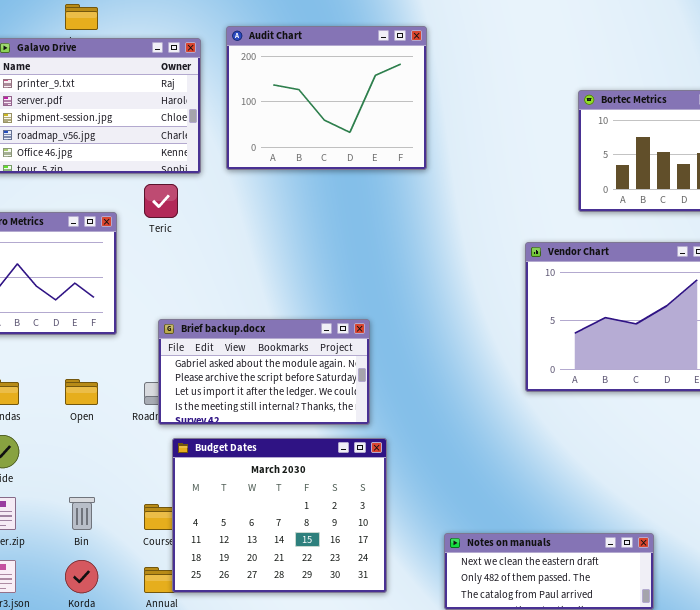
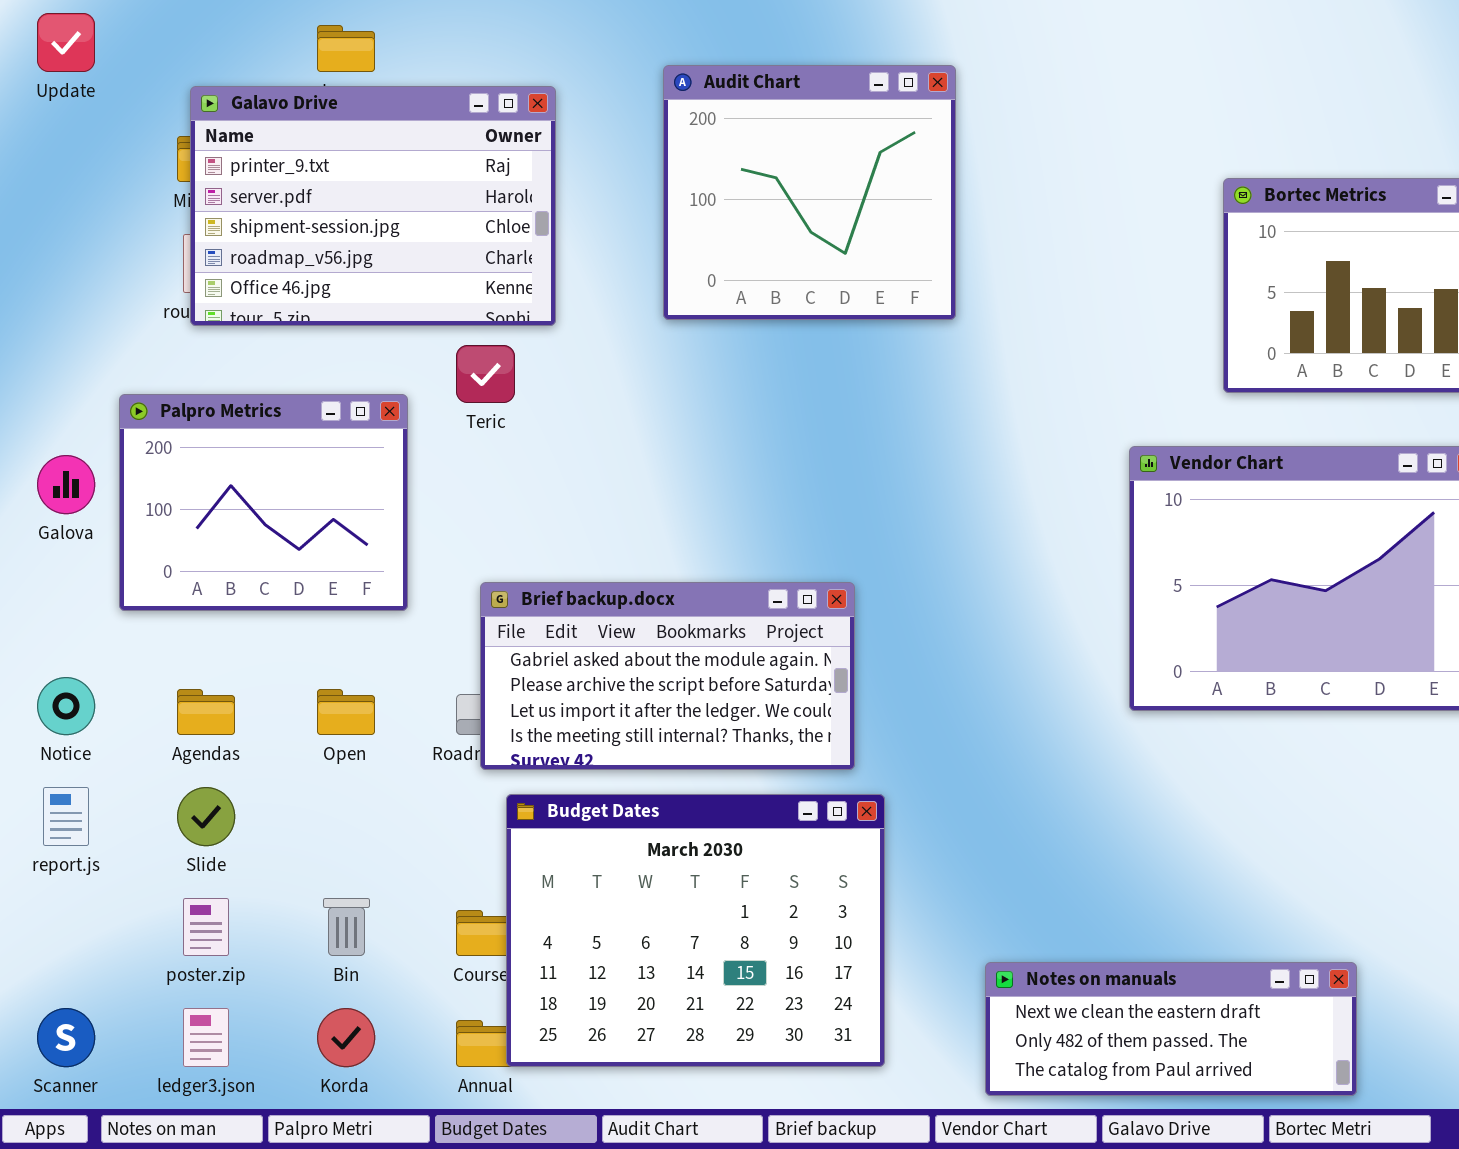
Audit Chart: [226,26,427,170] -> [663,65,956,320], resized

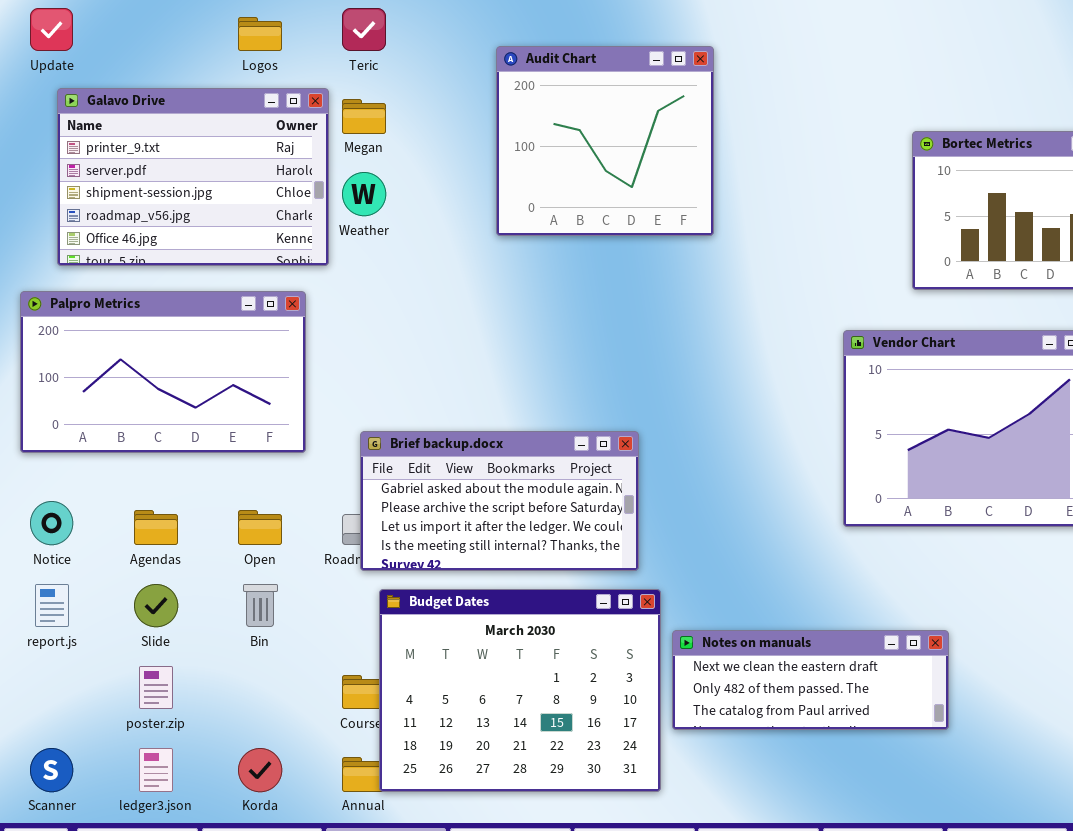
Galavo Drive: [190,86,556,326] -> [57,88,329,266], moved
Teric: [456,345,515,403] -> [342,8,386,51], moved
Palpro Metrics: [119,394,408,611] -> [20,291,306,453], resized
Bin: [323,898,370,956] -> [243,584,278,627], moved
Notes on manuals: [985,962,1357,1096] -> [672,630,949,730], moved

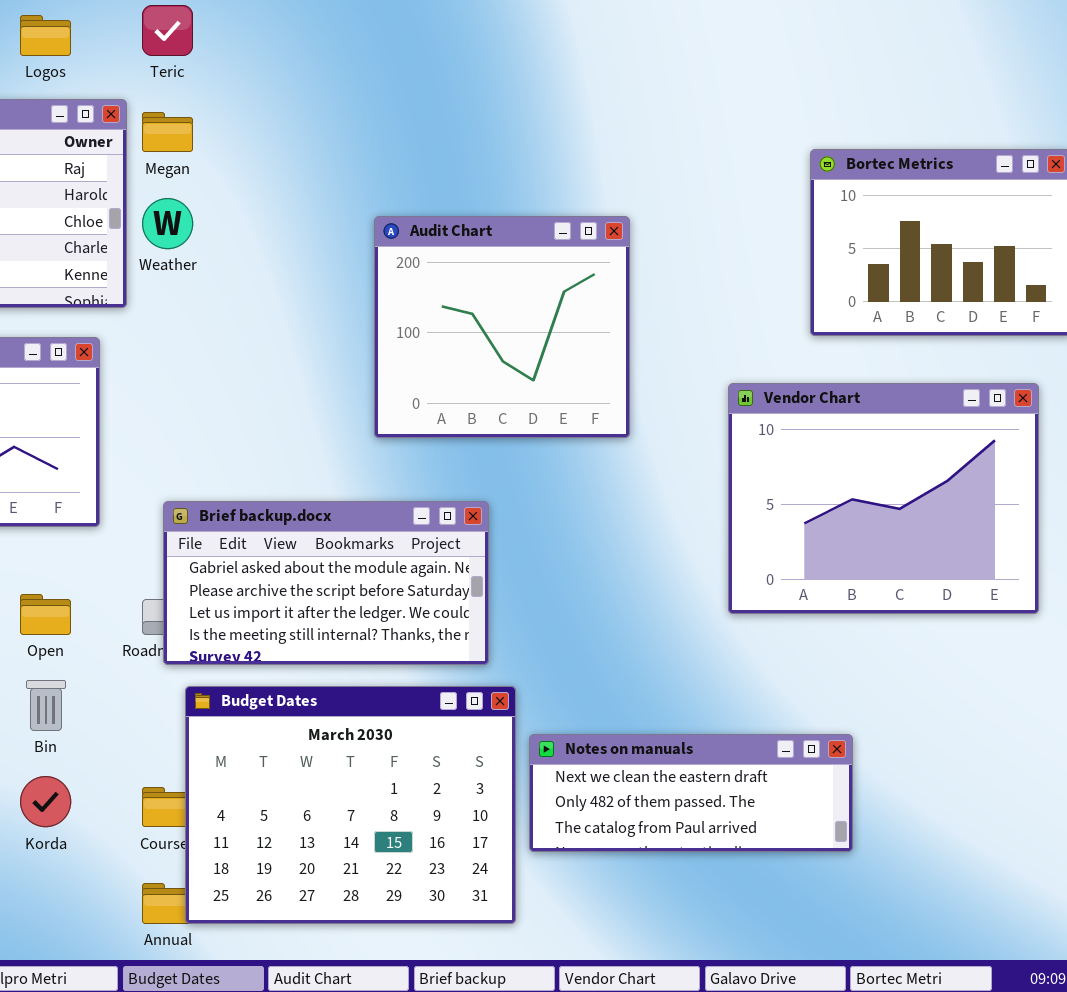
Audit Chart: [496,46,714,236] -> [374,216,630,438], moved
Korda: [238,748,282,792] -> [20,776,71,827], moved

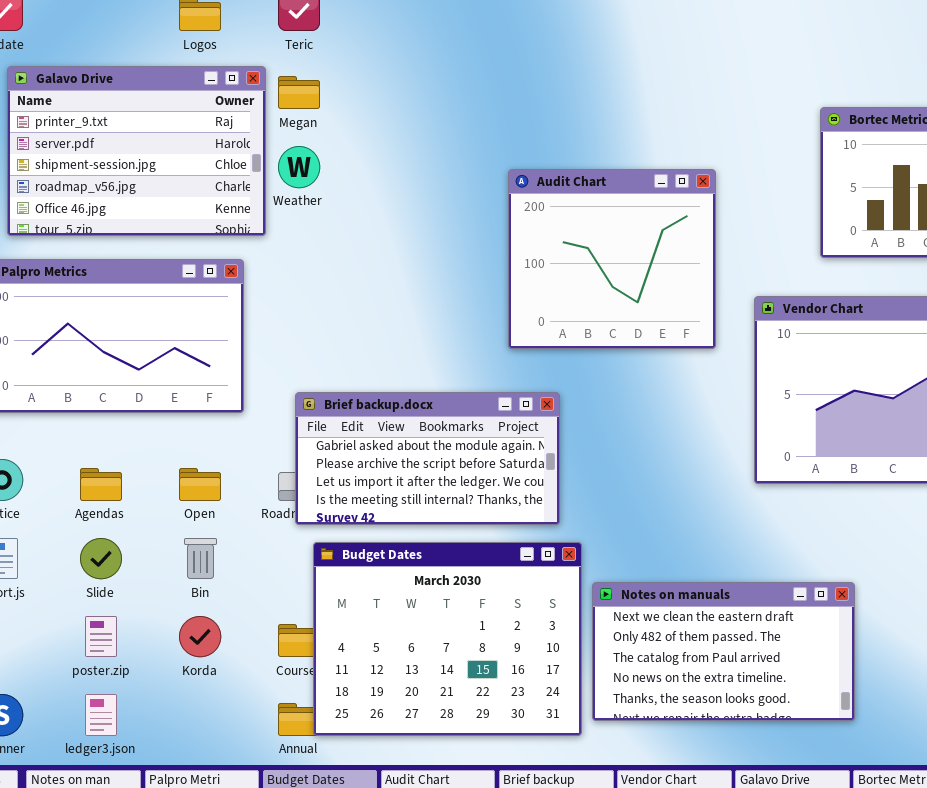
Audit Chart: [374,216,630,438] -> [508,169,716,349], moved
Notes on manuals: [529,734,853,852] -> [592,582,855,721], resized

